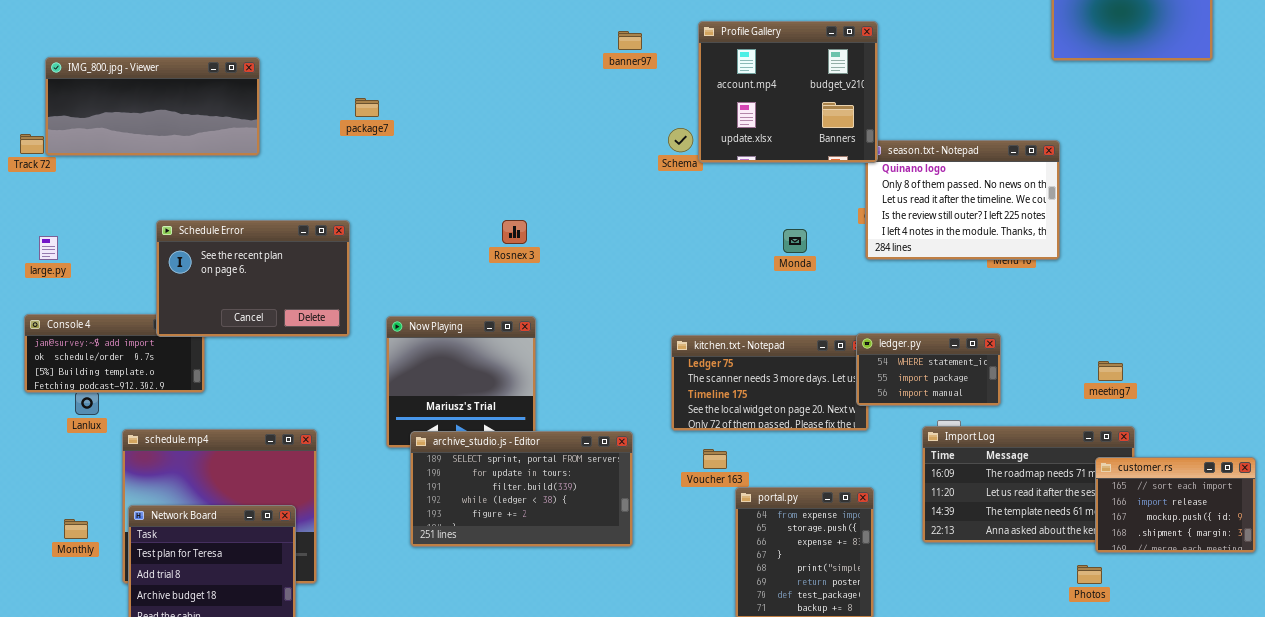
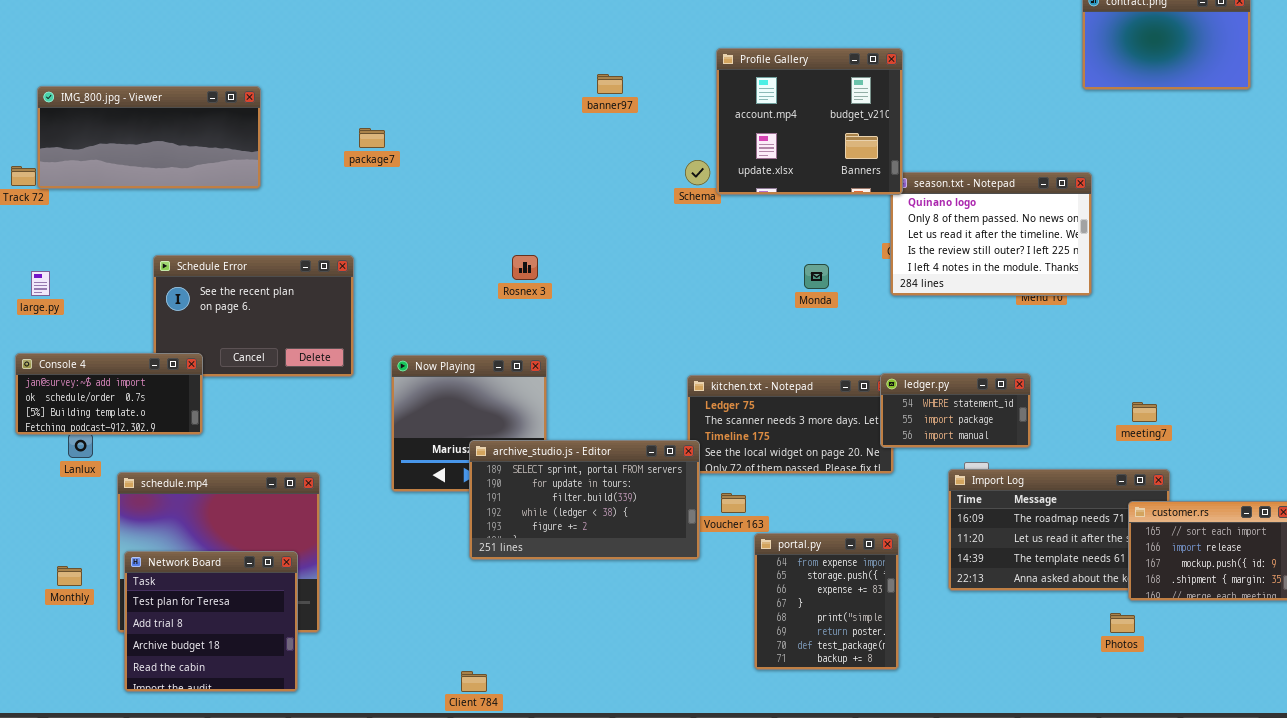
banner97: [618,31,642,50] -> [597,74,623,94], moved
Console 4: [24,314,205,393] -> [15,353,203,435], raised
archive_studio.js - Editor: [410,431,633,547] -> [469,440,700,560], moved

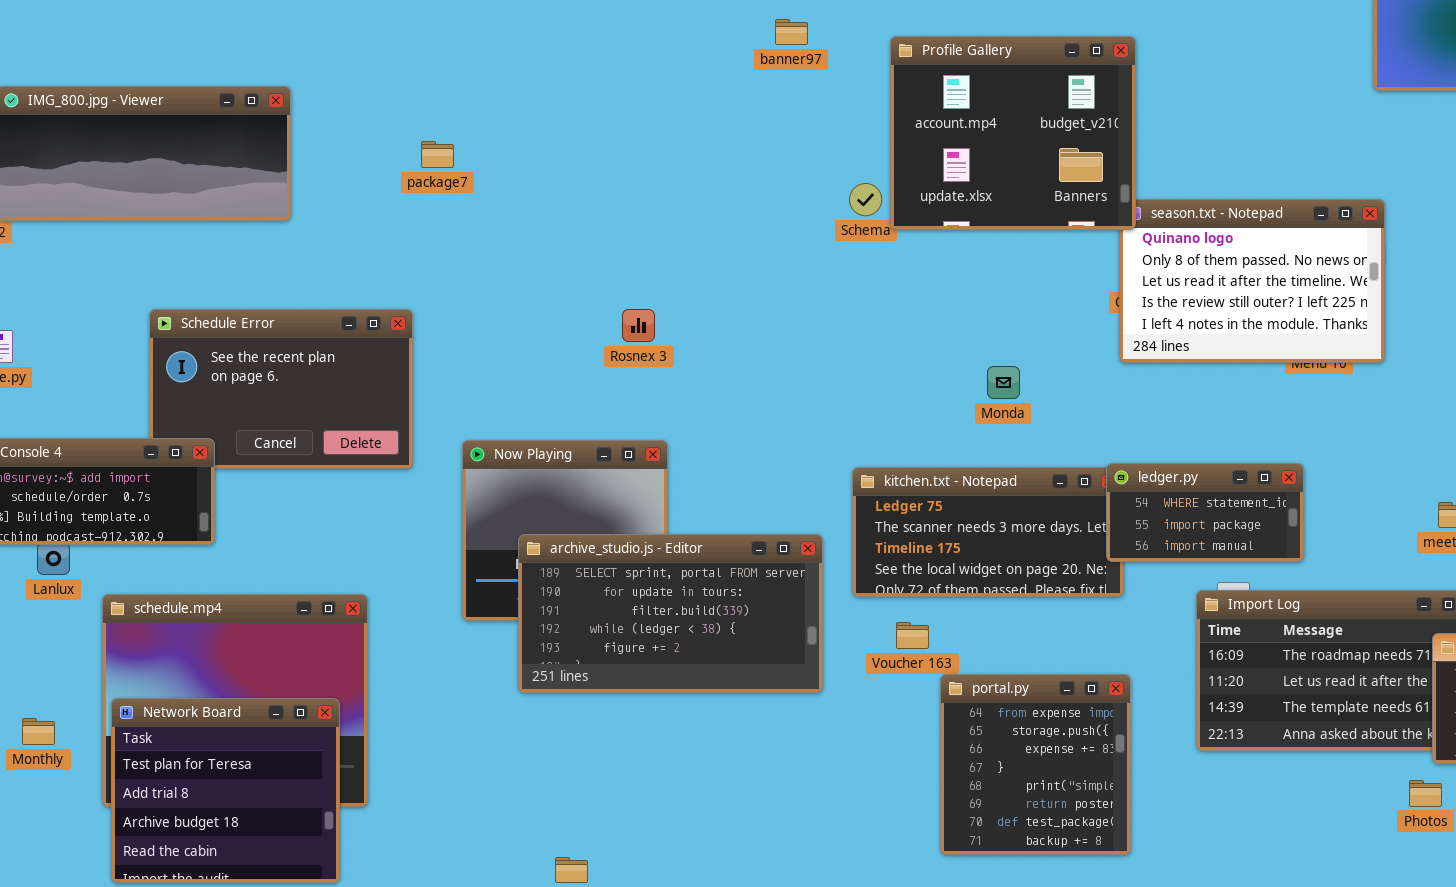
banner97: [597,74,623,94] -> [775,19,808,45], moved
Monda: [804,264,829,289] -> [987,366,1020,399], moved
archive_studio.js - Editor: [469,440,700,560] -> [518,534,823,693], moved

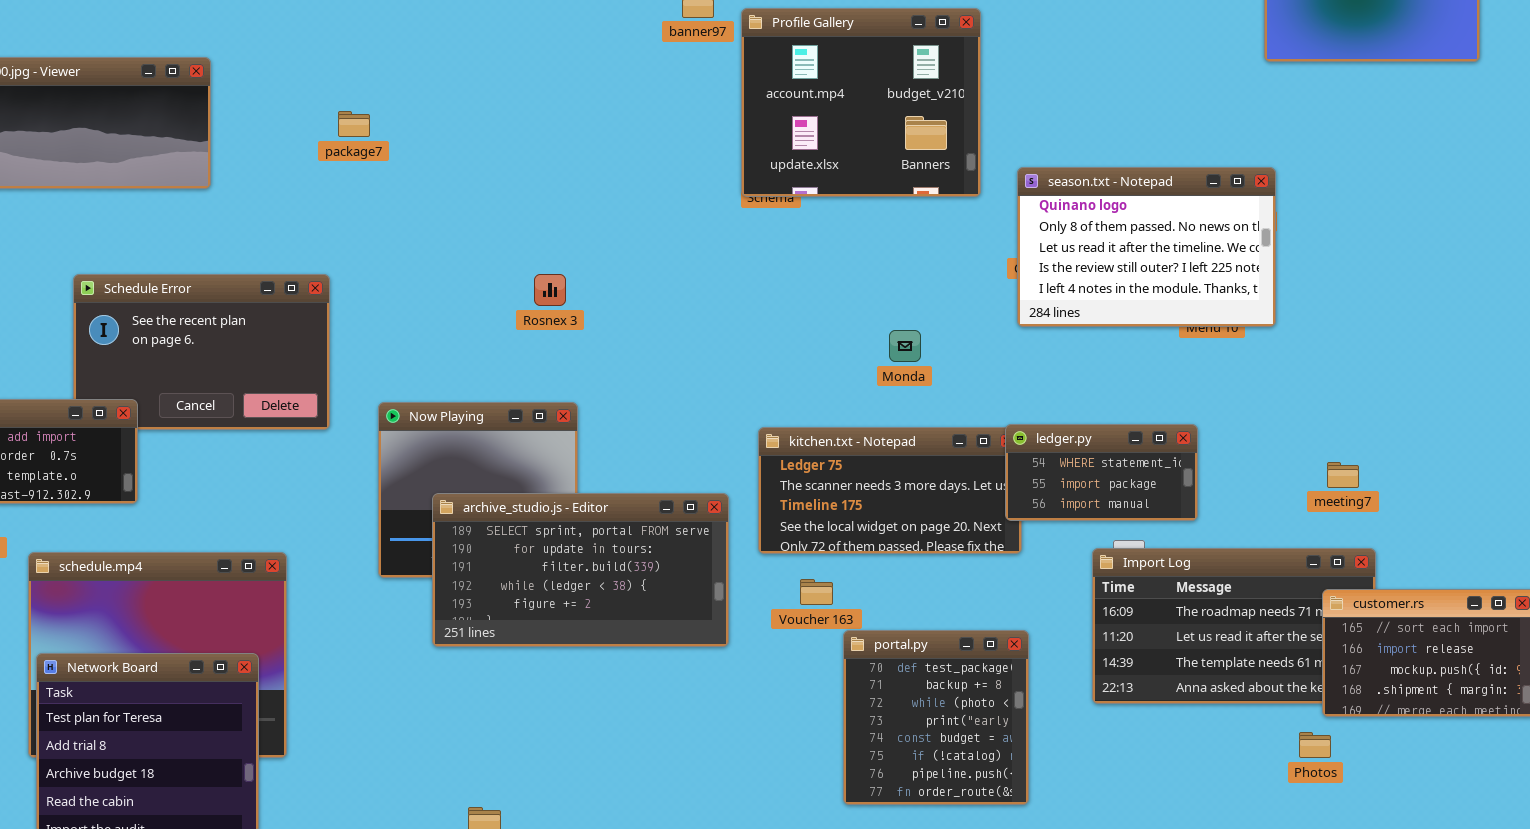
Profile Gallery: [890,36,1136,230] -> [741,8,981,197], moved
portal.py: [940,674,1131,855] -> [843,630,1029,805], scrolled down 6 rows

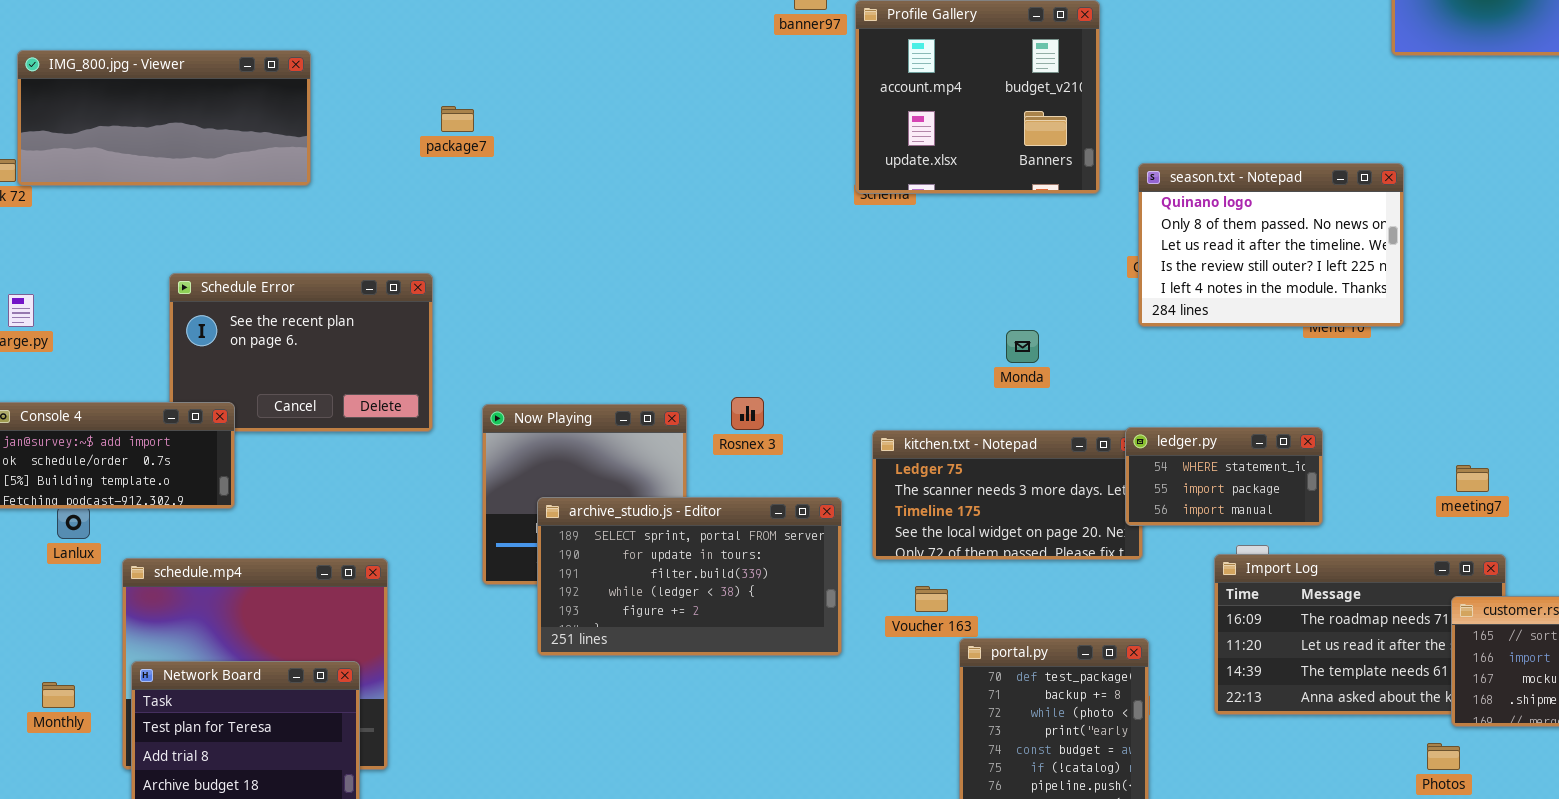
Rosnex 3: [534,274,566,306] -> [731,397,764,430], moved

